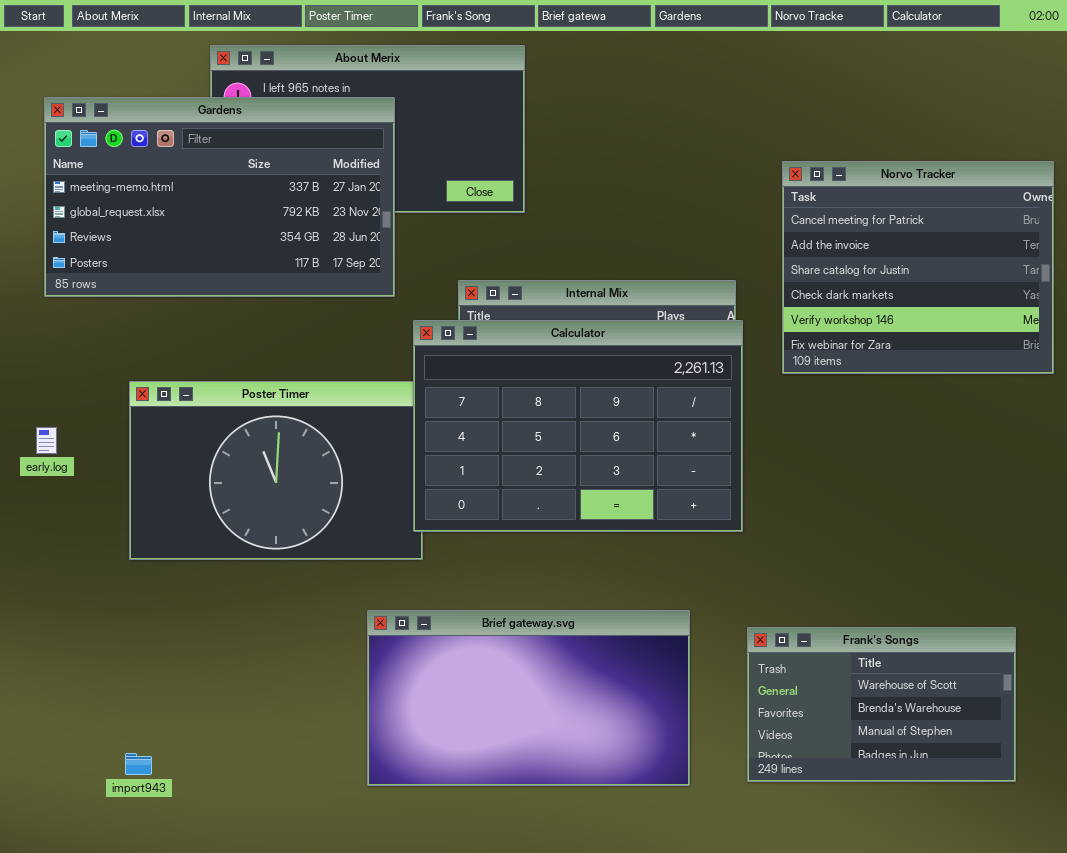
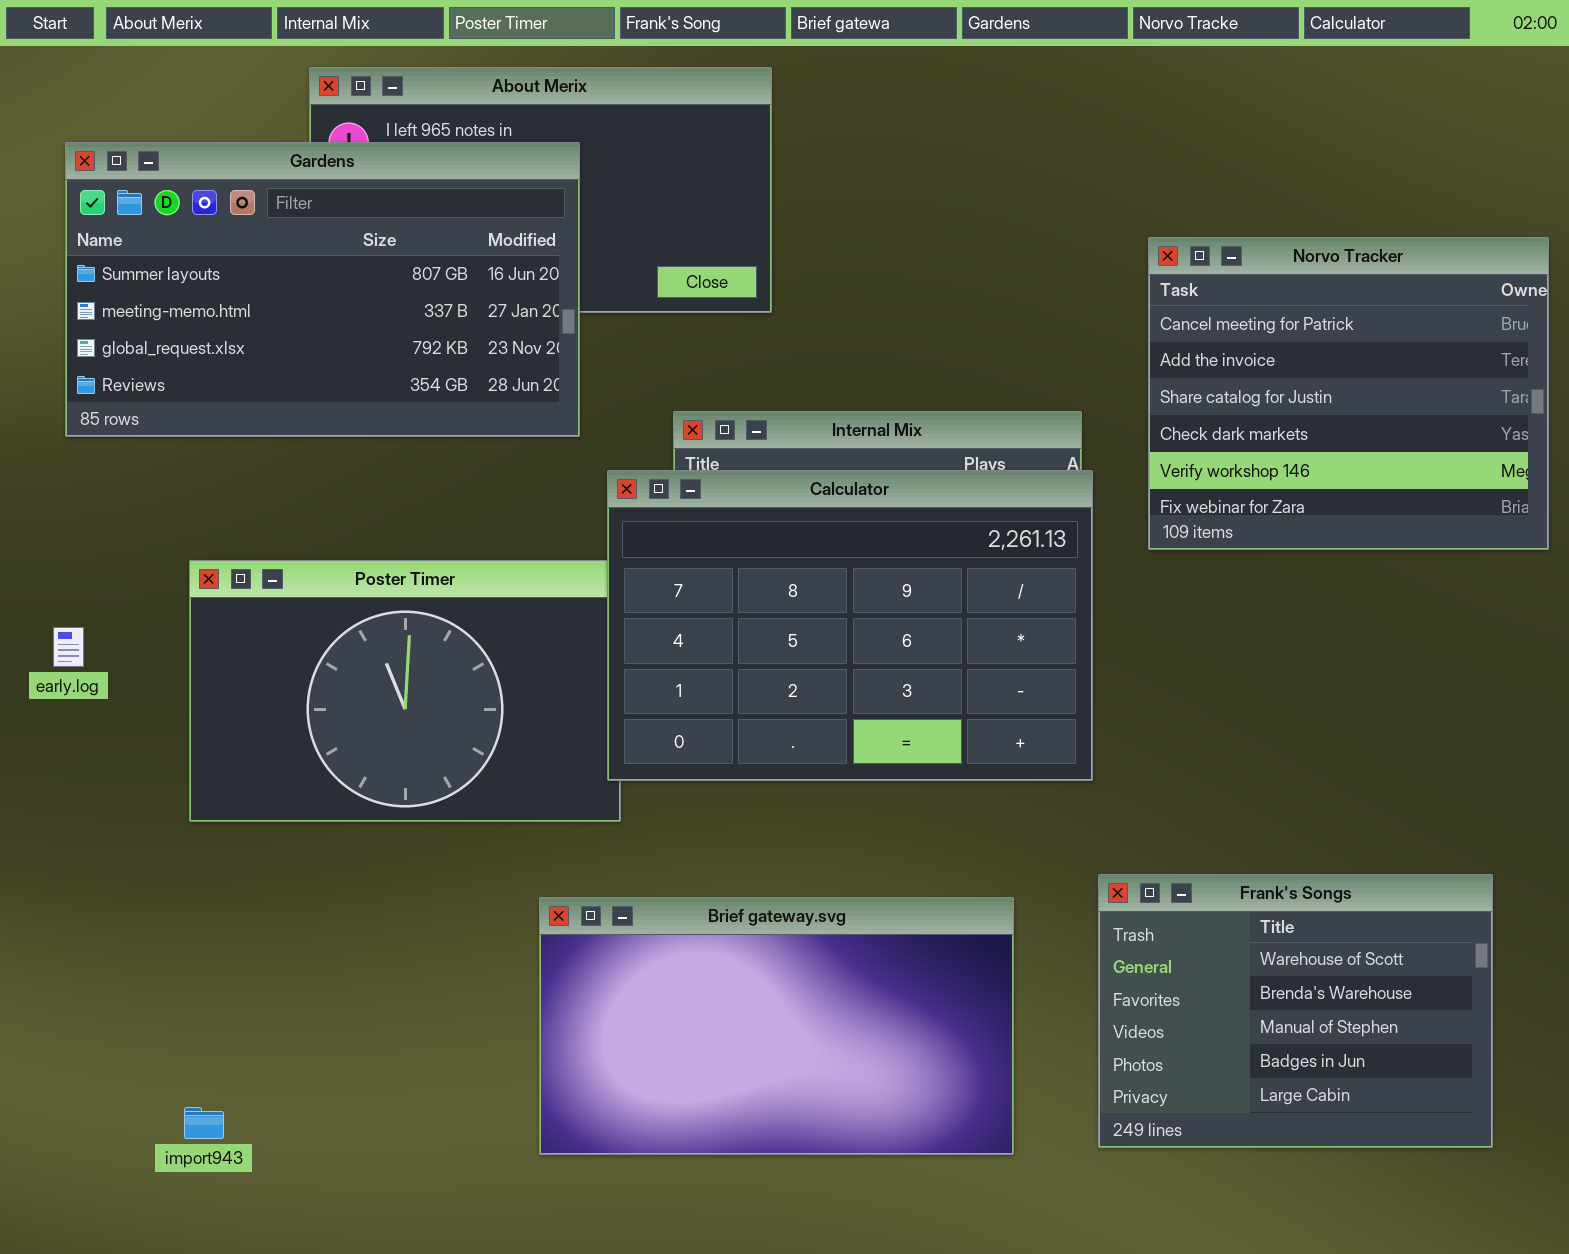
Gardens: [44,97,395,297] -> [65,142,580,437], scrolled up 1 row
Frank's Songs: [747,627,1016,782] -> [1098,874,1493,1148], resized

